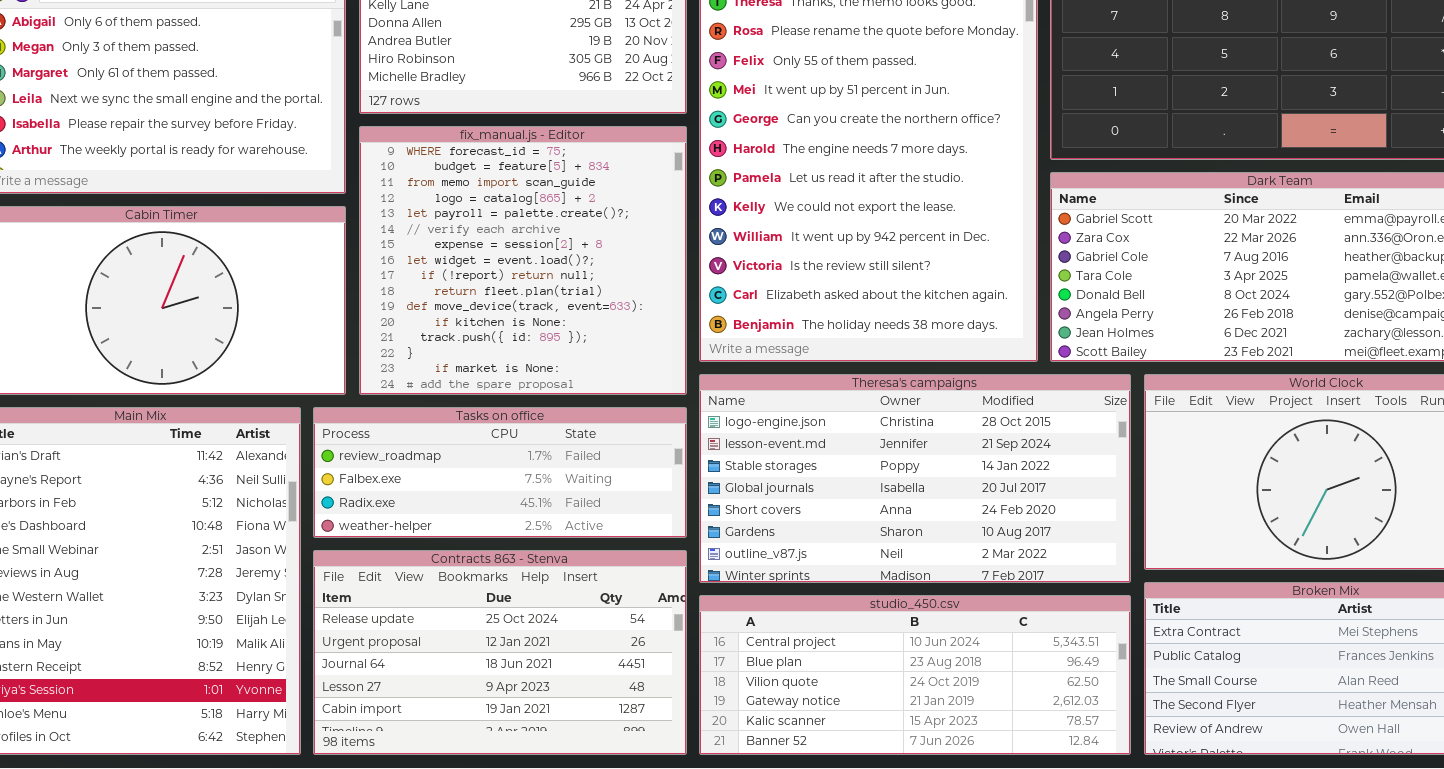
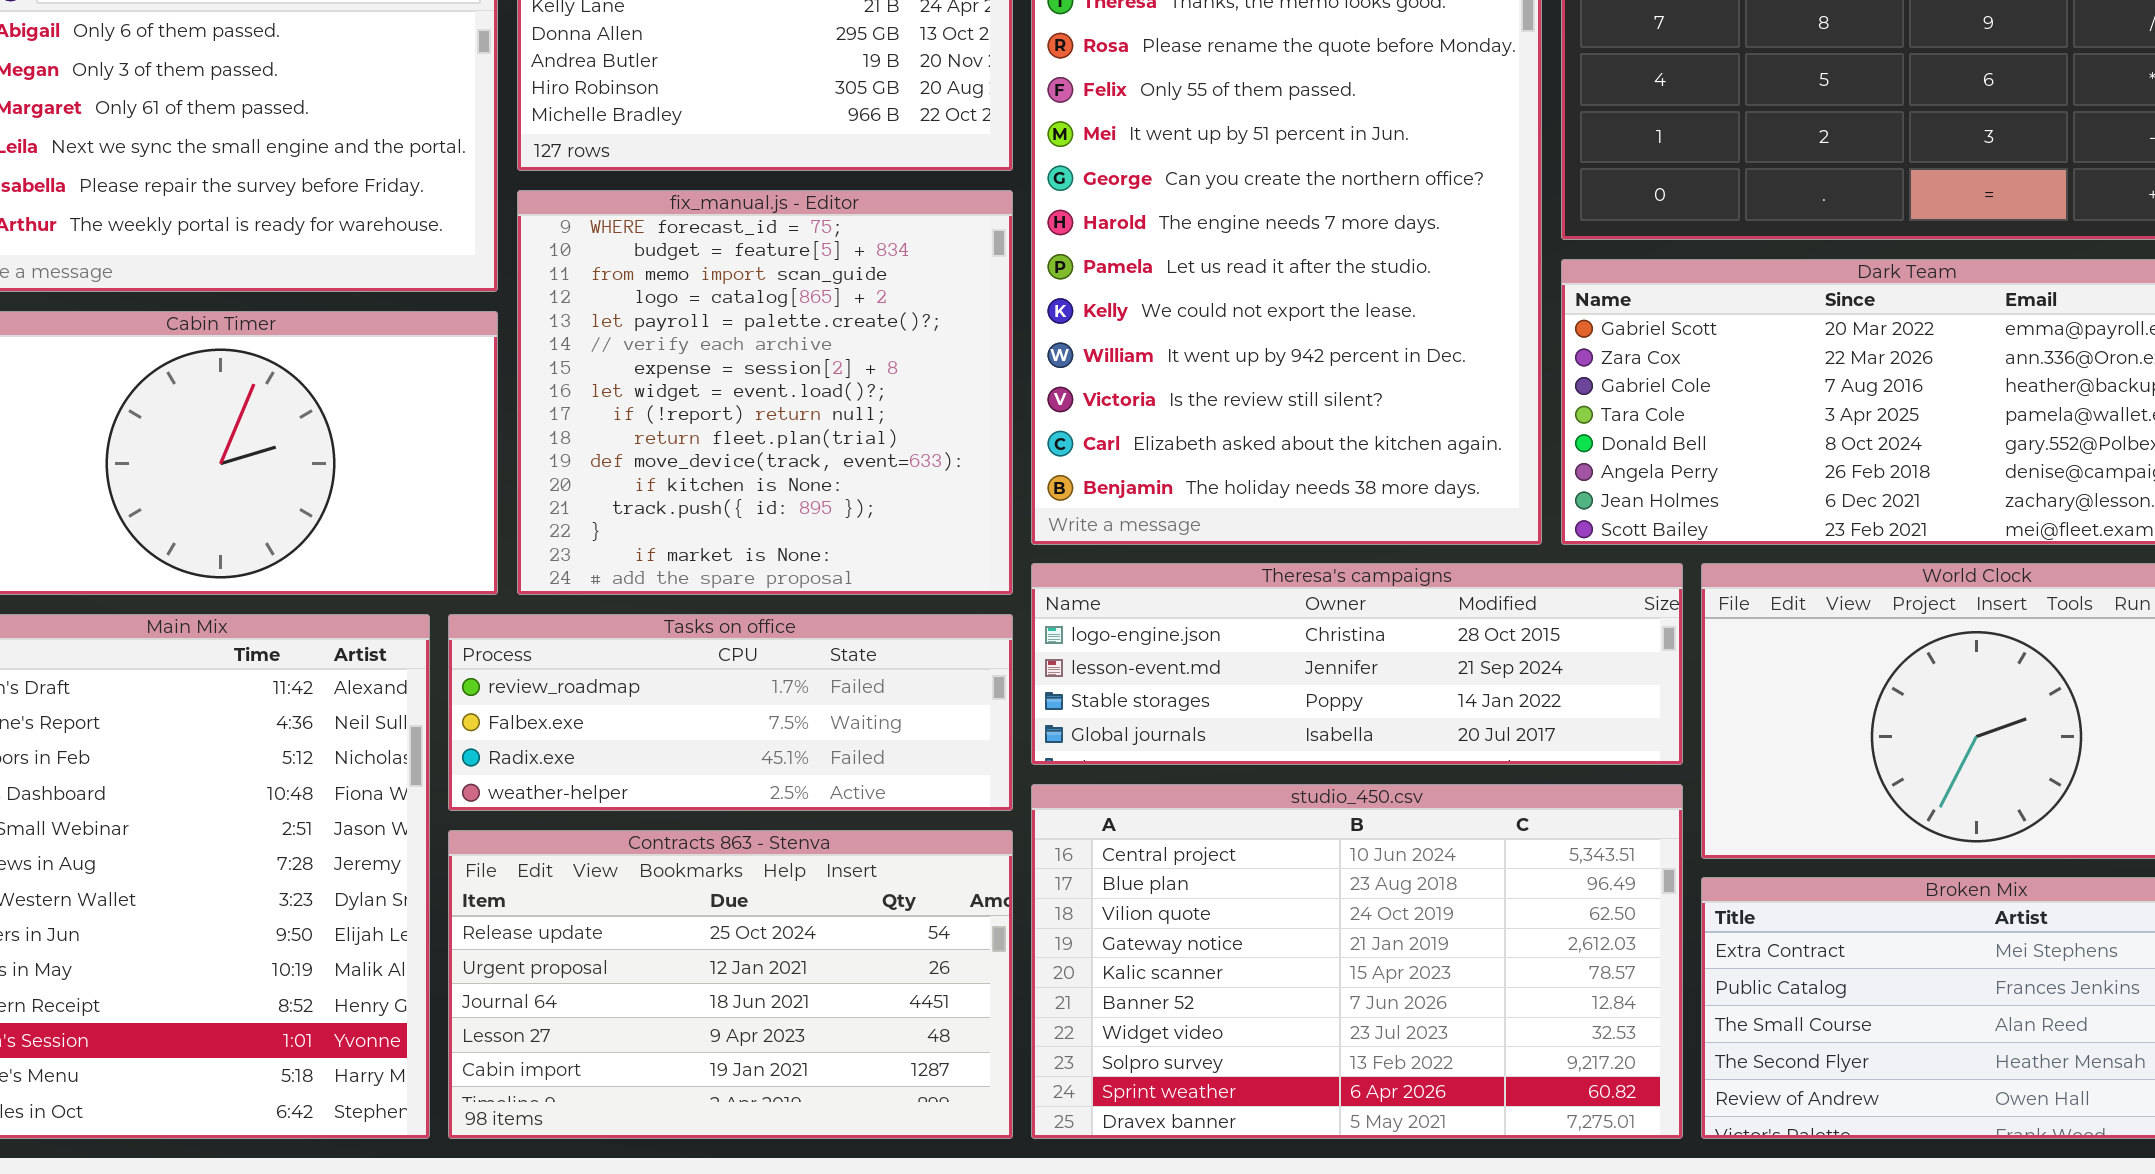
Theresa's campaigns: [699,374,1131,583] -> [1031,563,1683,765], resized
studio_450.csv: [699,595,1131,755] -> [1031,784,1683,1139], resized

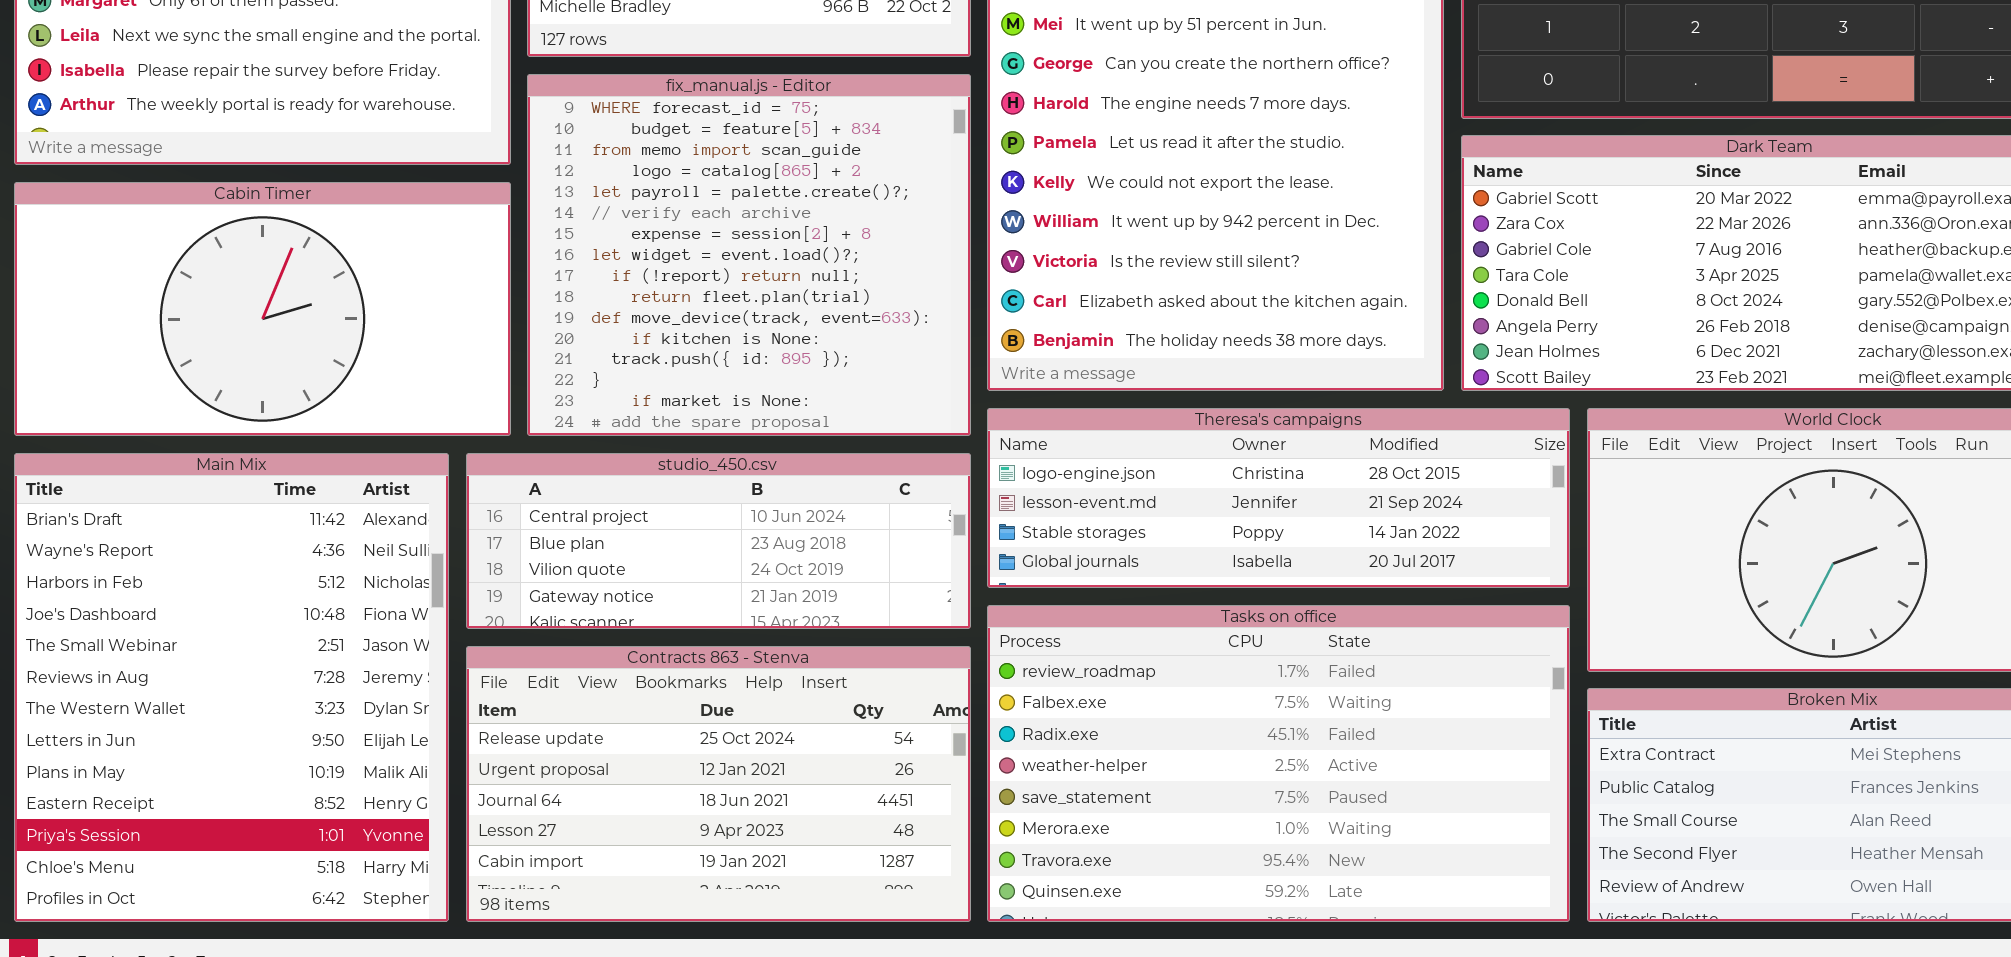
Tasks on office: [448,614,1013,811] -> [987,605,1570,922], moved, resized
studio_450.csv: [1031,784,1683,1139] -> [466,453,971,629], moved, resized

